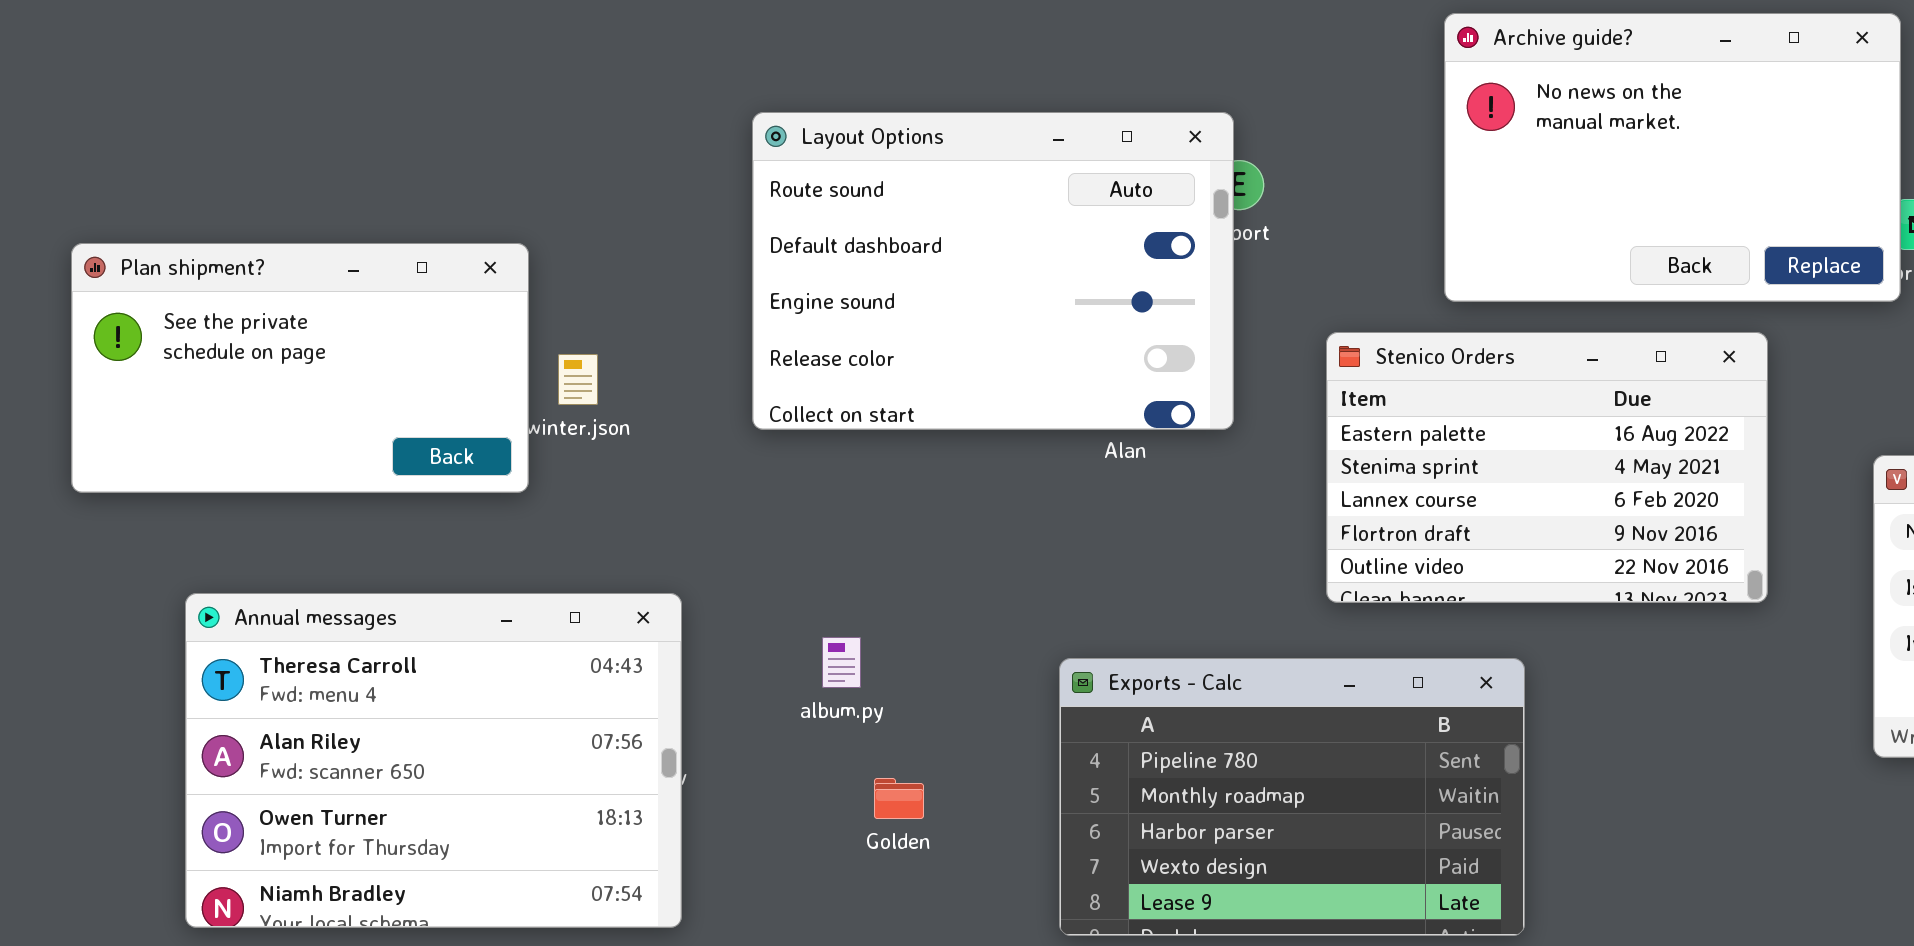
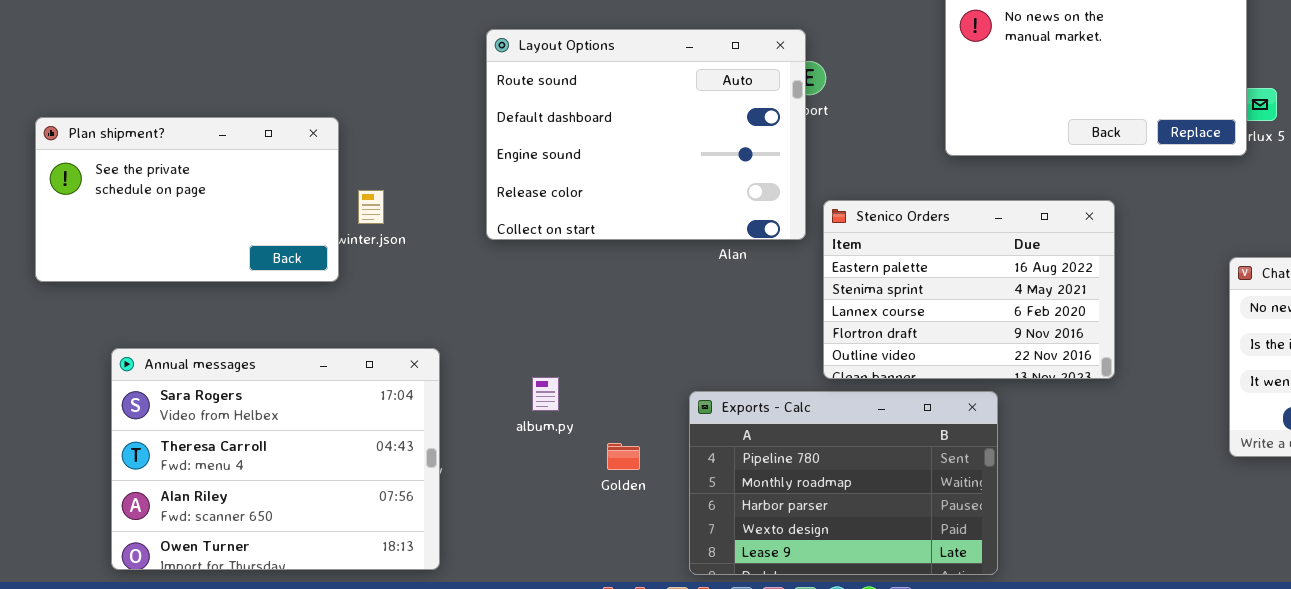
Stenico Orders: [1326,332,1768,603] -> [823,200,1115,379], moved
Annual messages: [185,593,682,928] -> [111,348,440,570], scrolled up 1 row
Golden: [874,778,924,819] -> [607,443,640,470], moved

